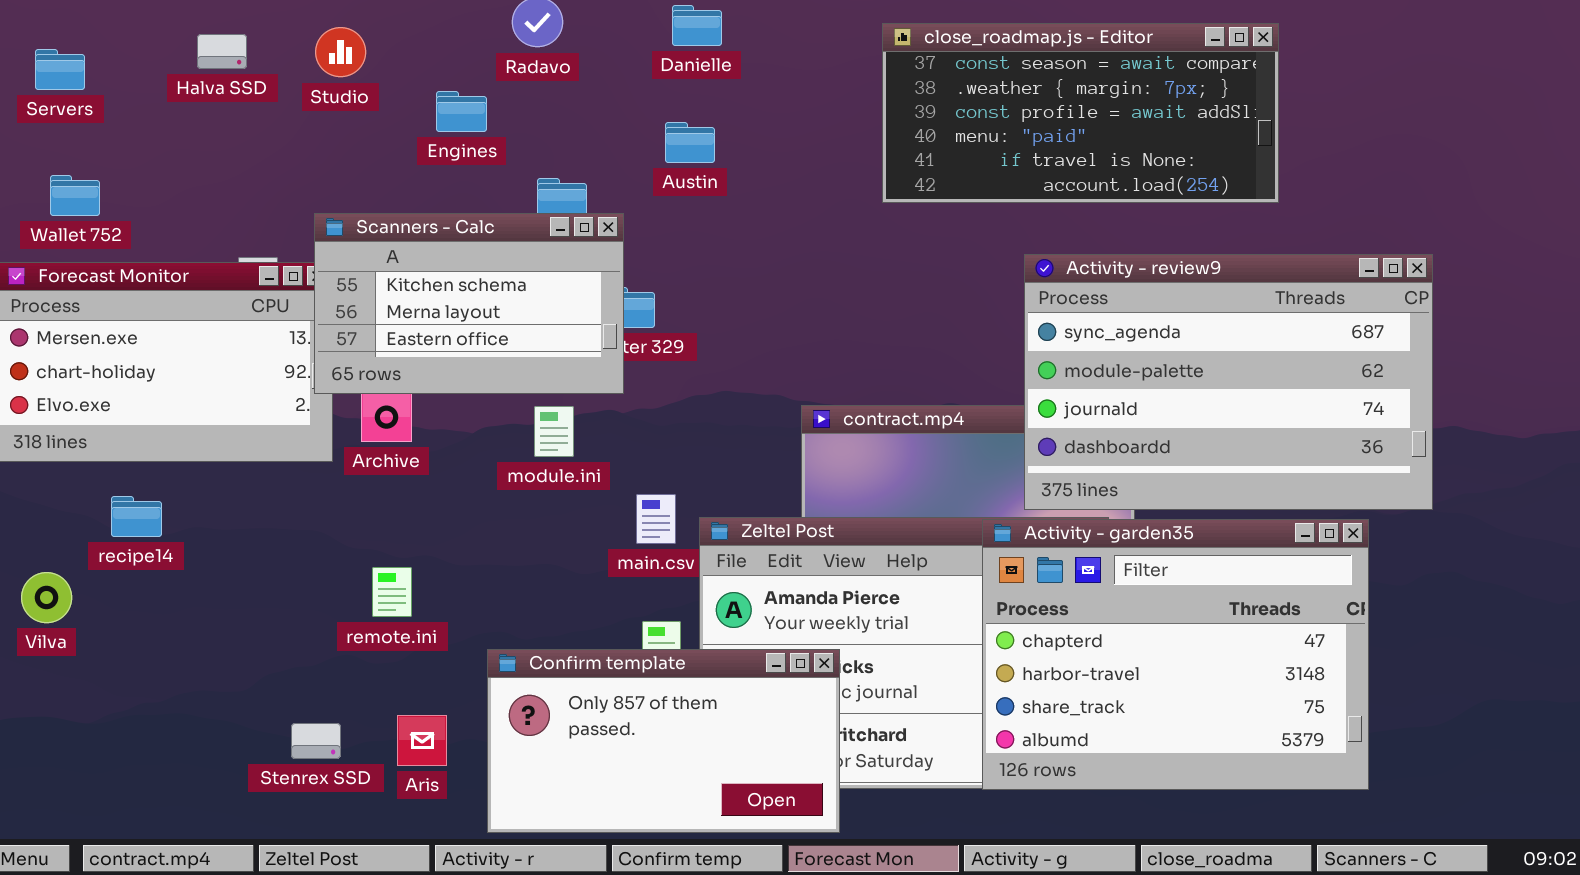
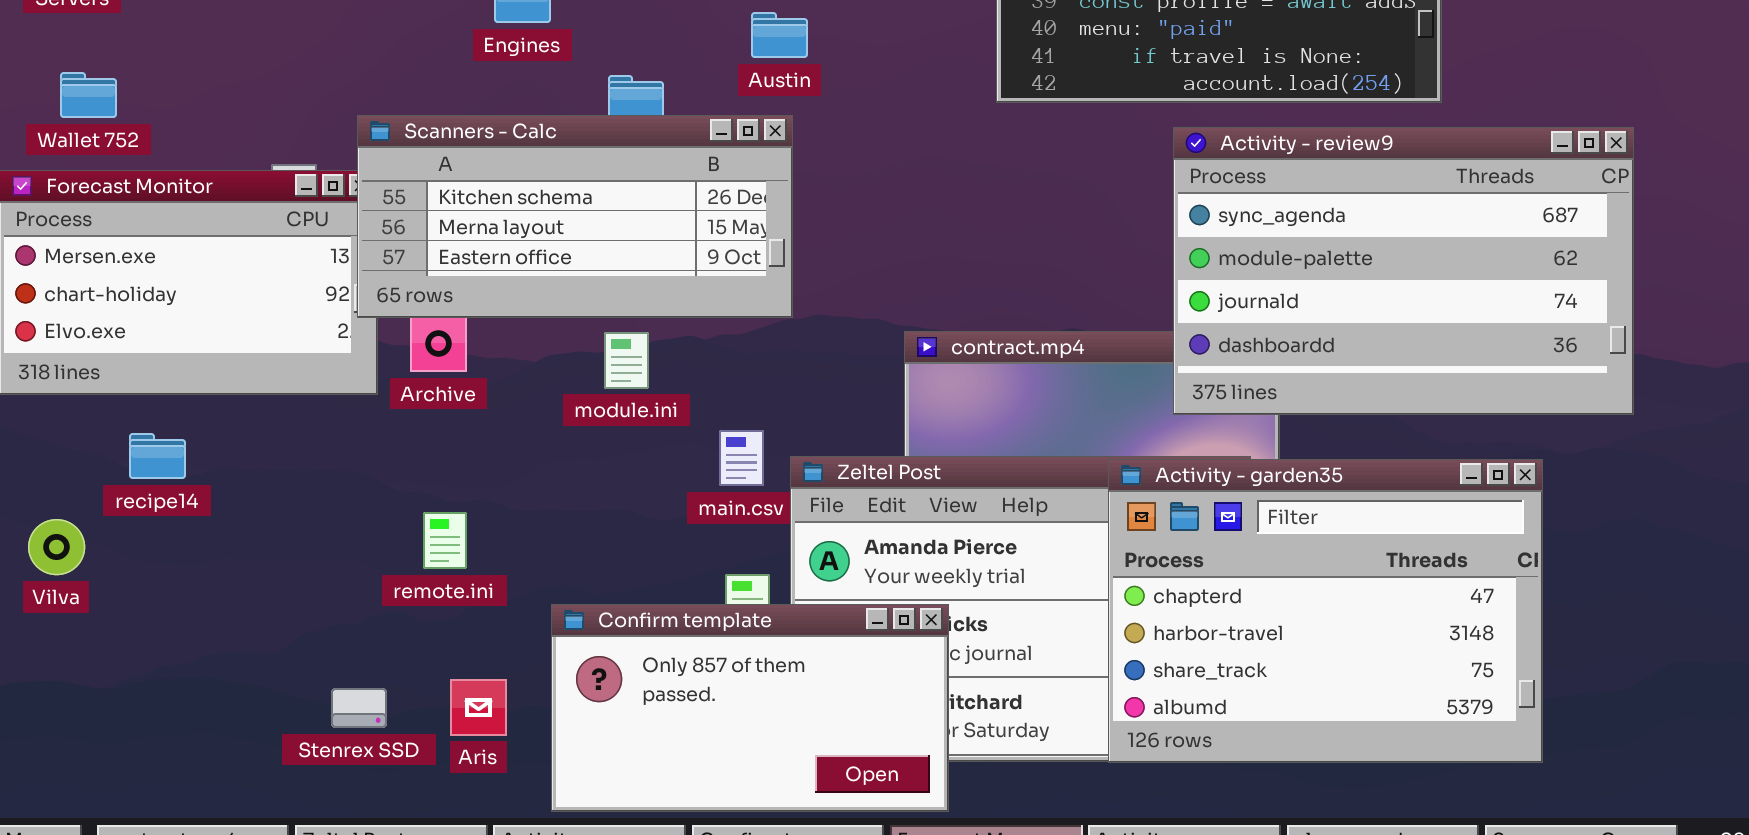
Scanners - Calc: [314,213,624,394] -> [357,115,793,318], resized
Activity - review9: [1024,254,1433,510] -> [1173,127,1634,415], moved

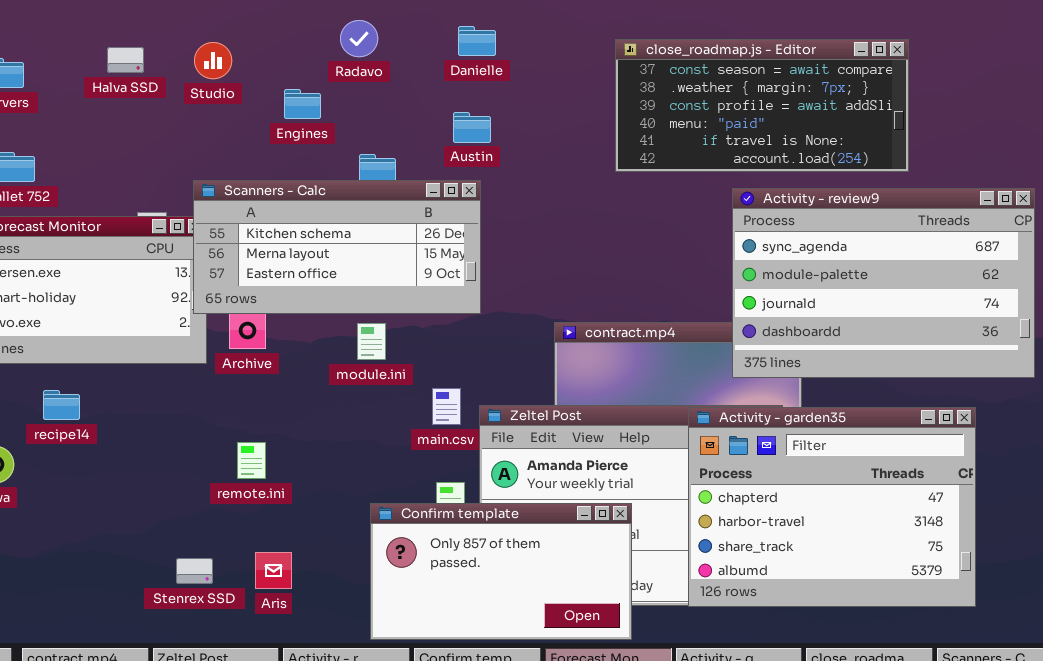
Confirm template: [551,604,949,812] -> [370,503,632,640], moved

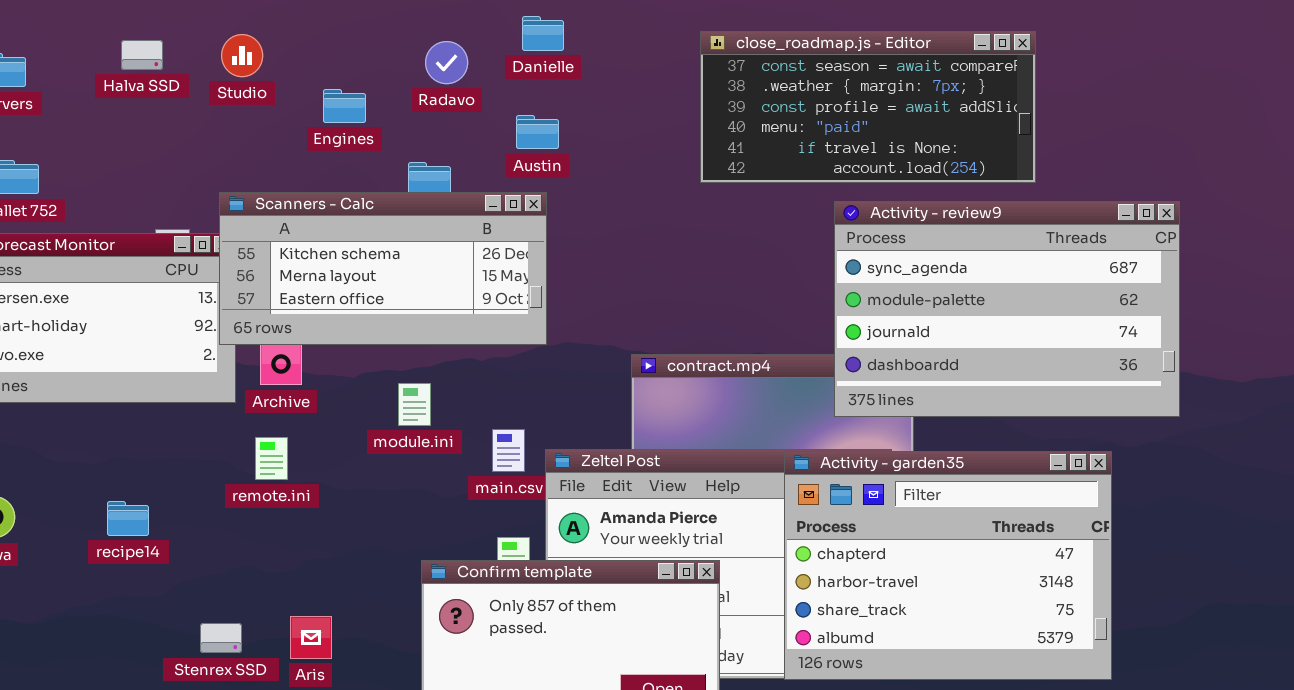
Radavo: [340,20,378,57] -> [425,41,468,84], moved
module.ini: [357,323,386,360] -> [398,383,431,426], moved
recipe14: [43,390,80,420] -> [107,501,149,536], moved
remote.ini: [237,442,266,479] -> [255,437,288,480], moved

